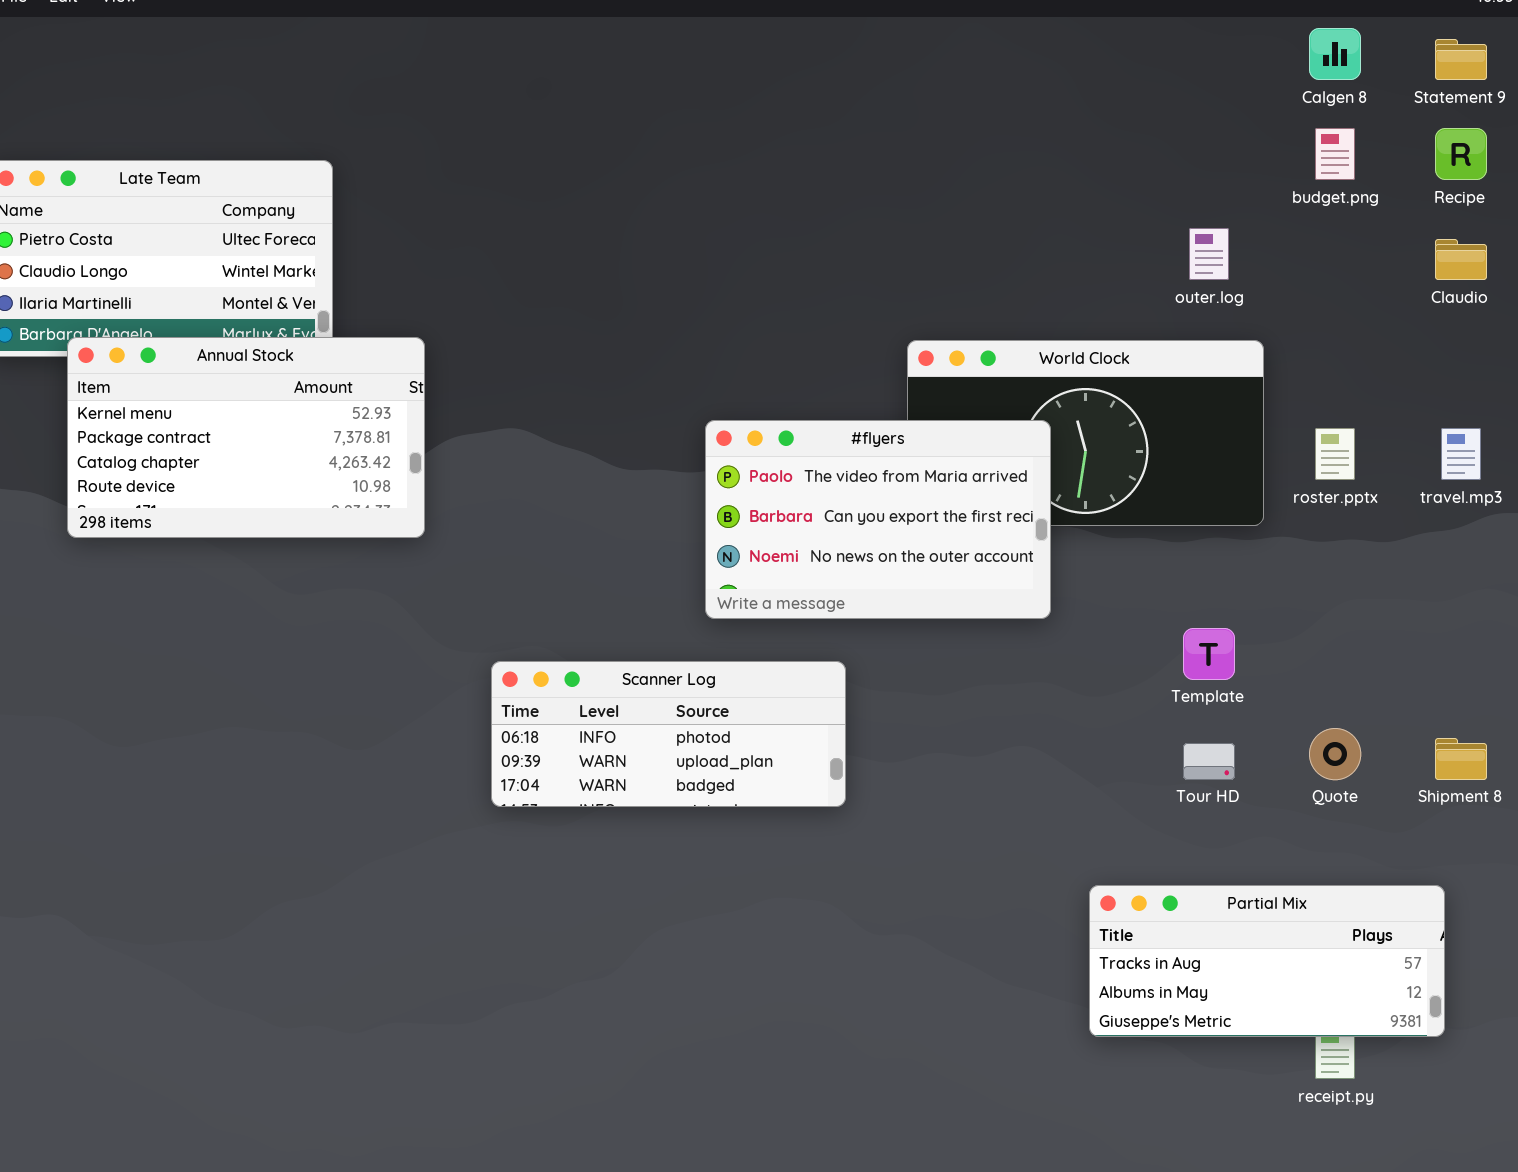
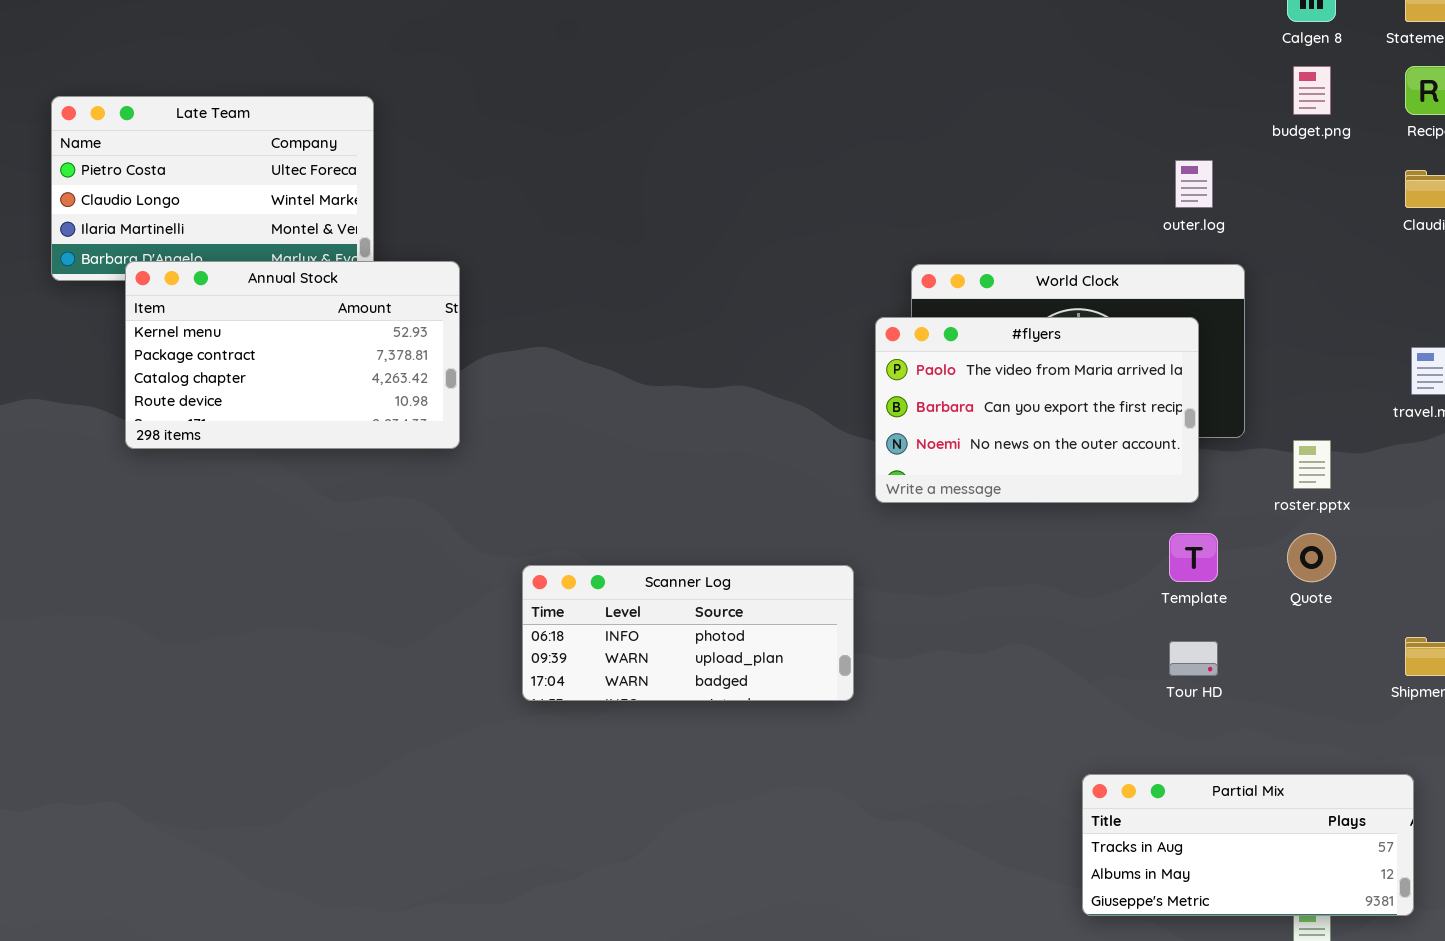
#flyers: [705,420,1051,619] -> [875,317,1199,503], moved
roster.pptx: [1315,428,1355,480] -> [1293,440,1331,489], moved
Quote: [1309,728,1361,780] -> [1287,533,1336,582], moved

